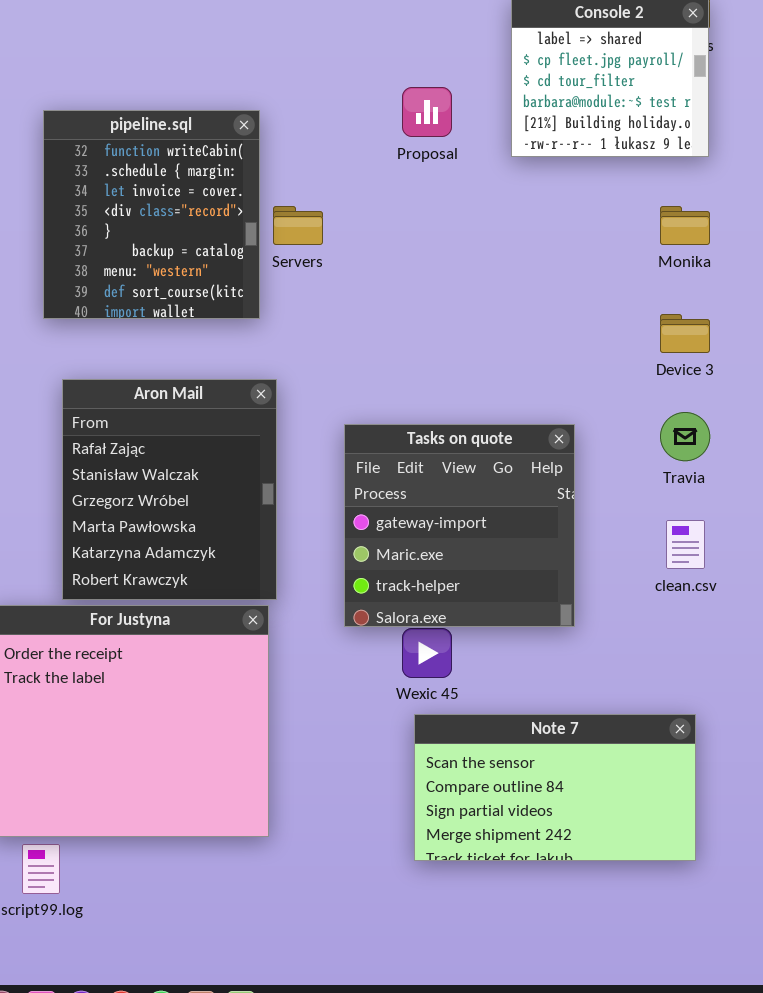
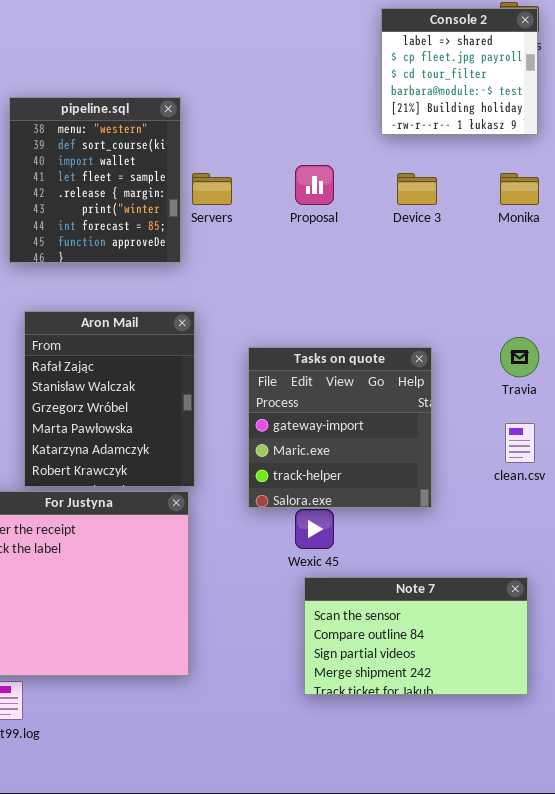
Proposal: [402,87,452,137] -> [295,165,334,205], moved
pipeline.sql: [43,110,260,319] -> [9,97,181,263], scrolled down 6 rows
Device 3: [660,314,710,353] -> [397,173,437,205], moved

